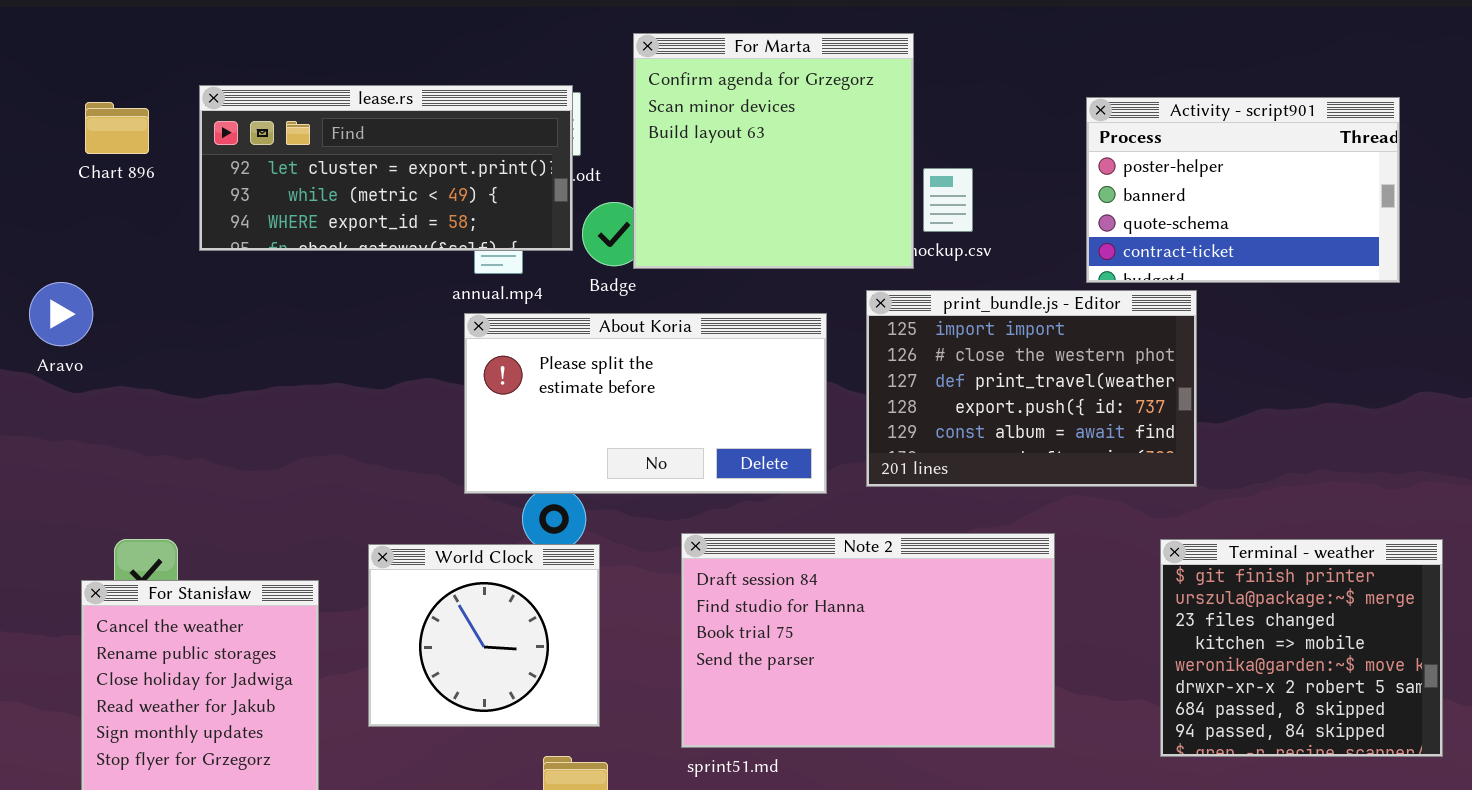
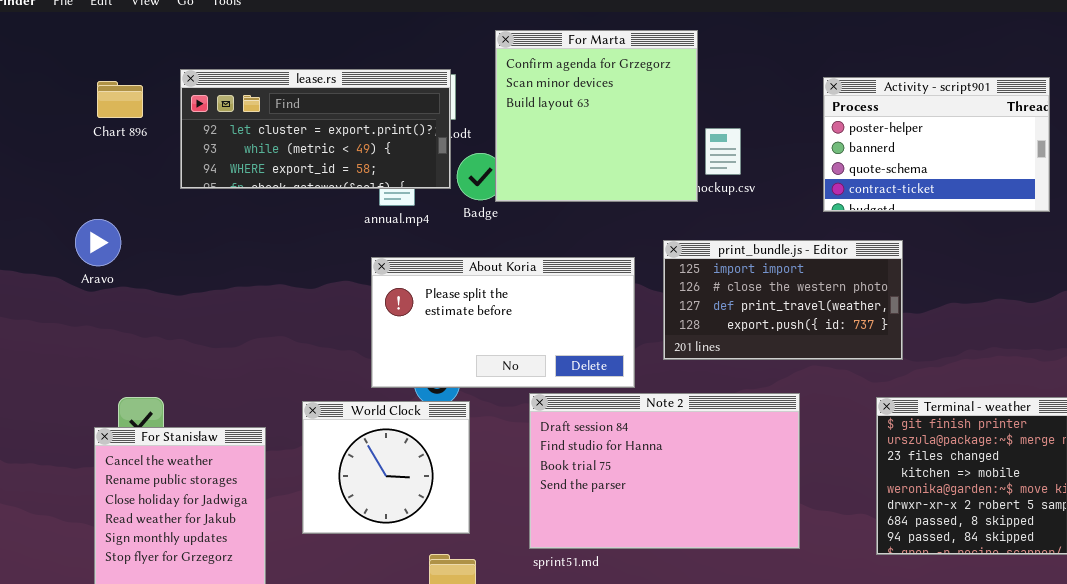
Aravo: [29,282,93,346] -> [75,219,121,266], moved
print_bundle.js - Editor: [866,290,1197,487] -> [663,240,903,360], resized
About Koria: [464,313,827,494] -> [371,257,635,388], moved

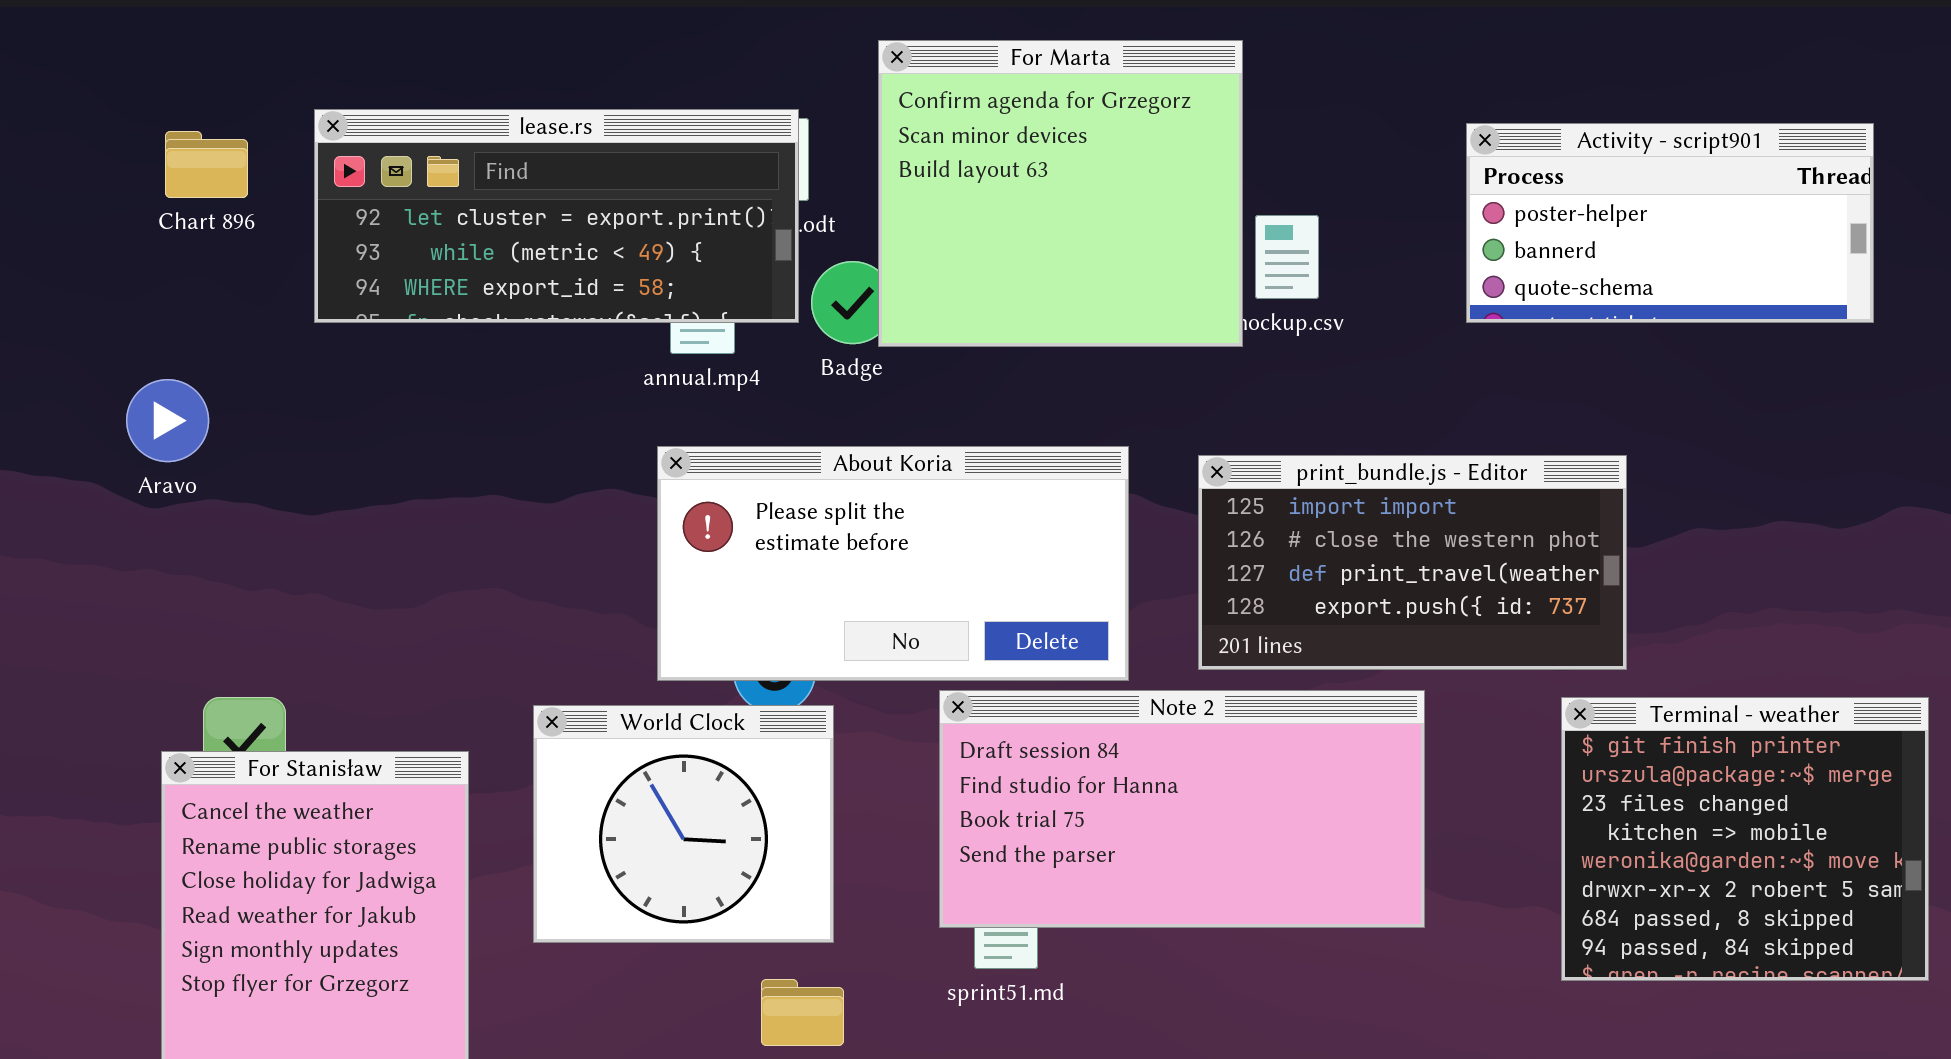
Activity - script901: [823,77,1050,212] -> [1466,123,1874,323], resized
print_bundle.js - Editor: [663,240,903,360] -> [1198,455,1627,670], moved
Note 2: [529,393,800,549] -> [939,690,1425,928], resized

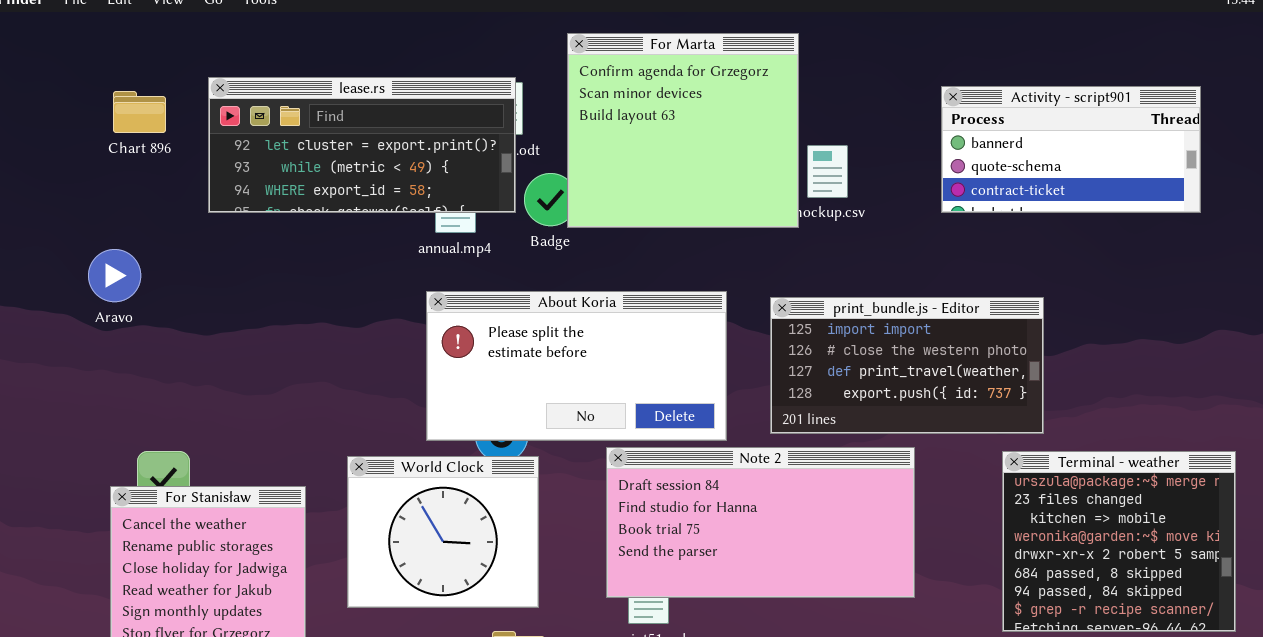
Activity - script901: [1466,123,1874,323] -> [941,86,1201,213], scrolled down 1 row
Terminal - weather: [1561,697,1929,981] -> [1002,451,1236,632], scrolled down 1 row

